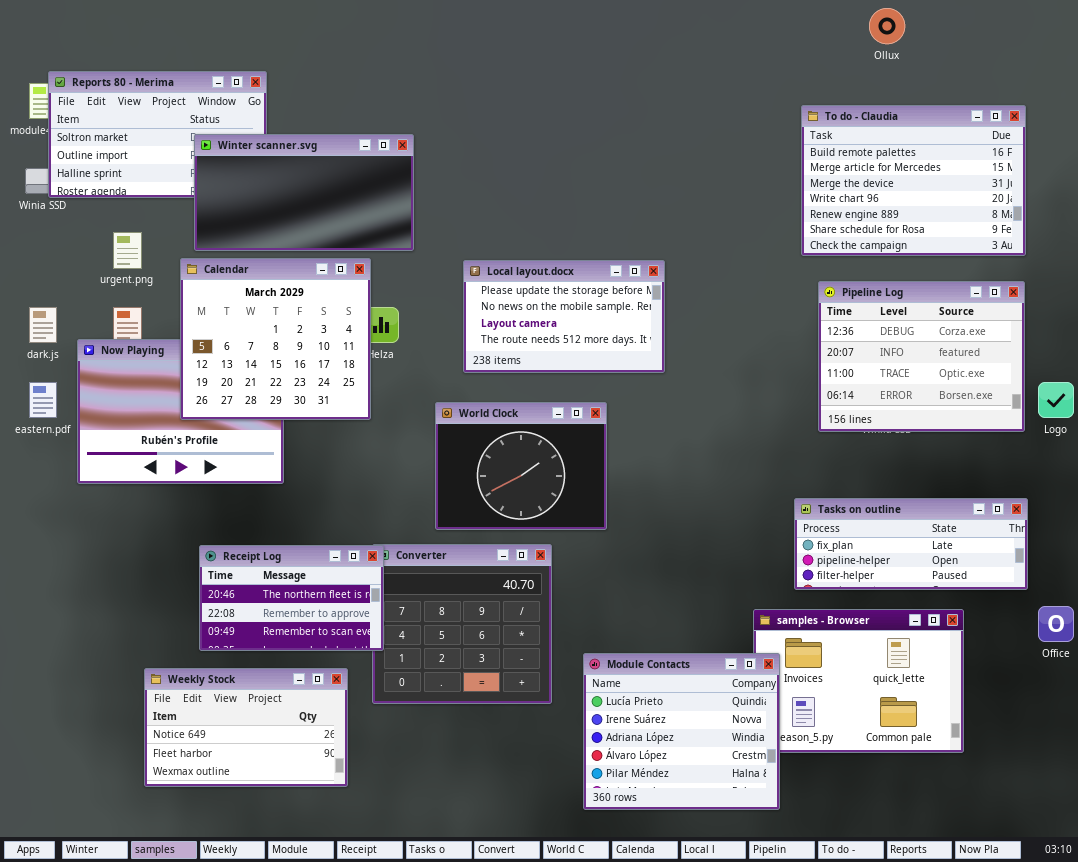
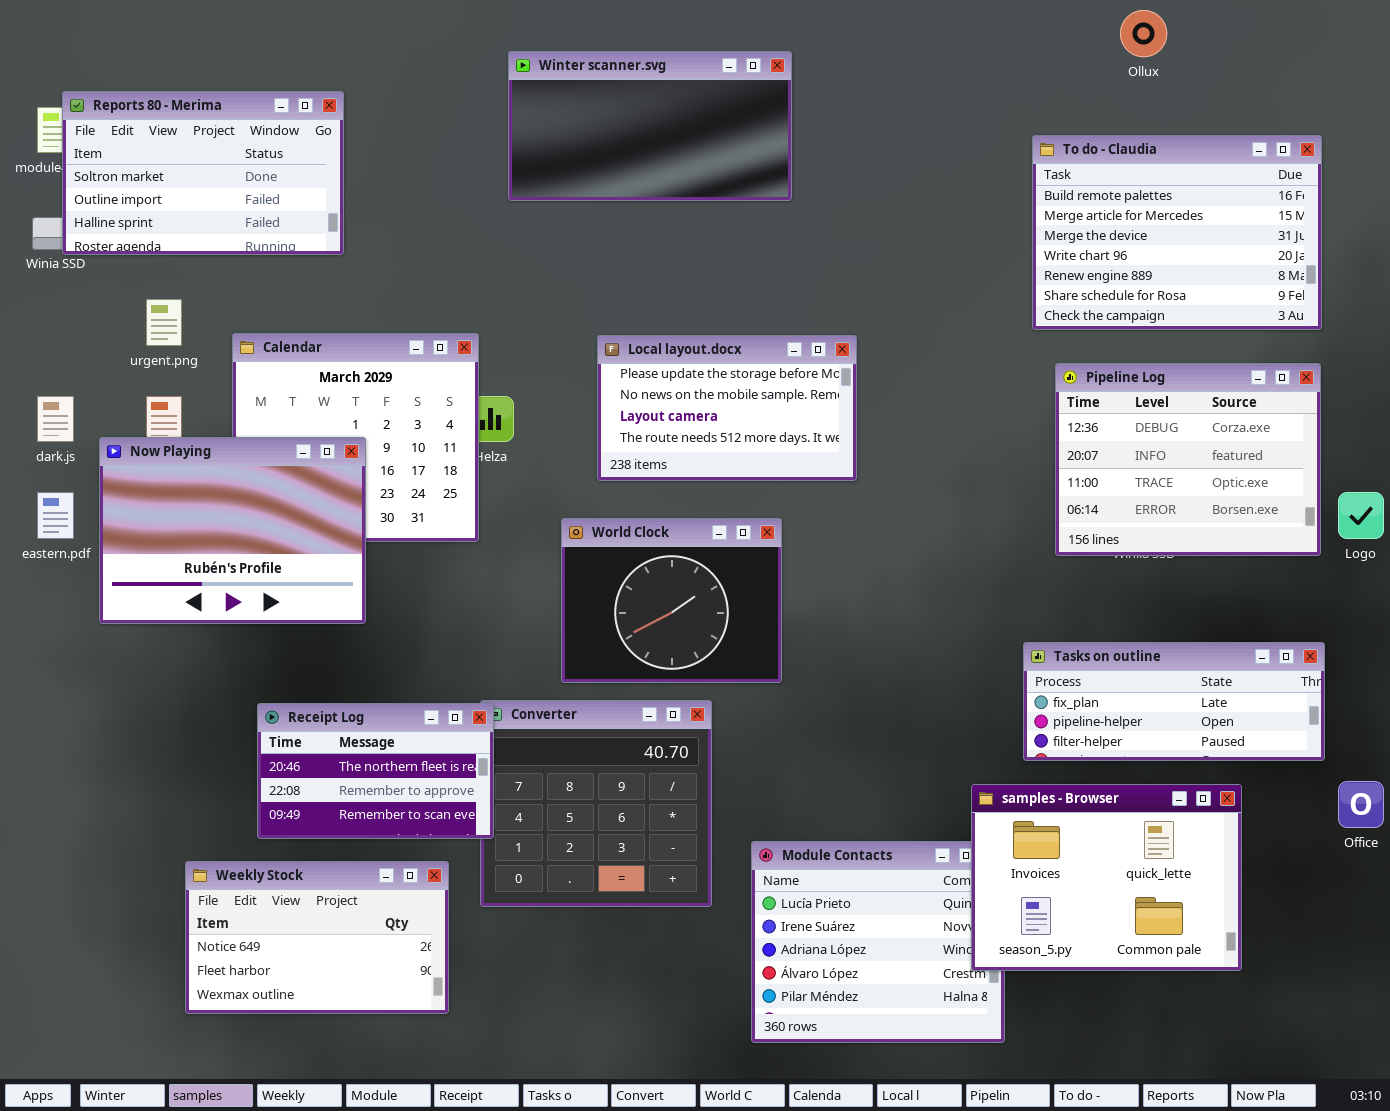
Winter scanner.svg: [194,134,414,251] -> [508,51,792,201], moved
Now Playing: [77,339,284,484] -> [99,437,366,624], raised
samples - Browser: [753,609,964,753] -> [971,784,1242,971], raised

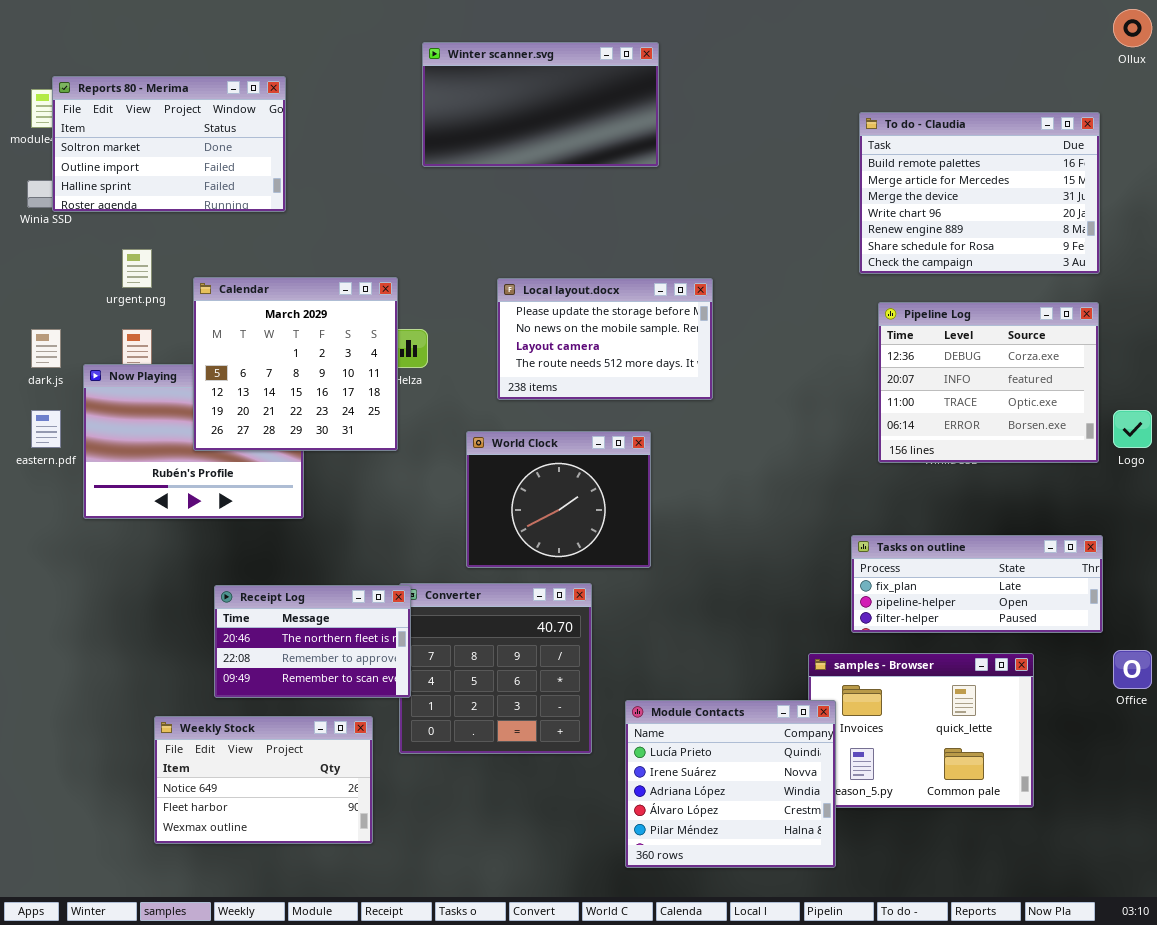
Ollux: [1120,10,1167,57] -> [1113,9,1152,47], moved
Calendar: [232,333,479,542] -> [193,277,398,451], raised
Module Contacts: [751,841,1005,1043] -> [625,700,836,868], raised

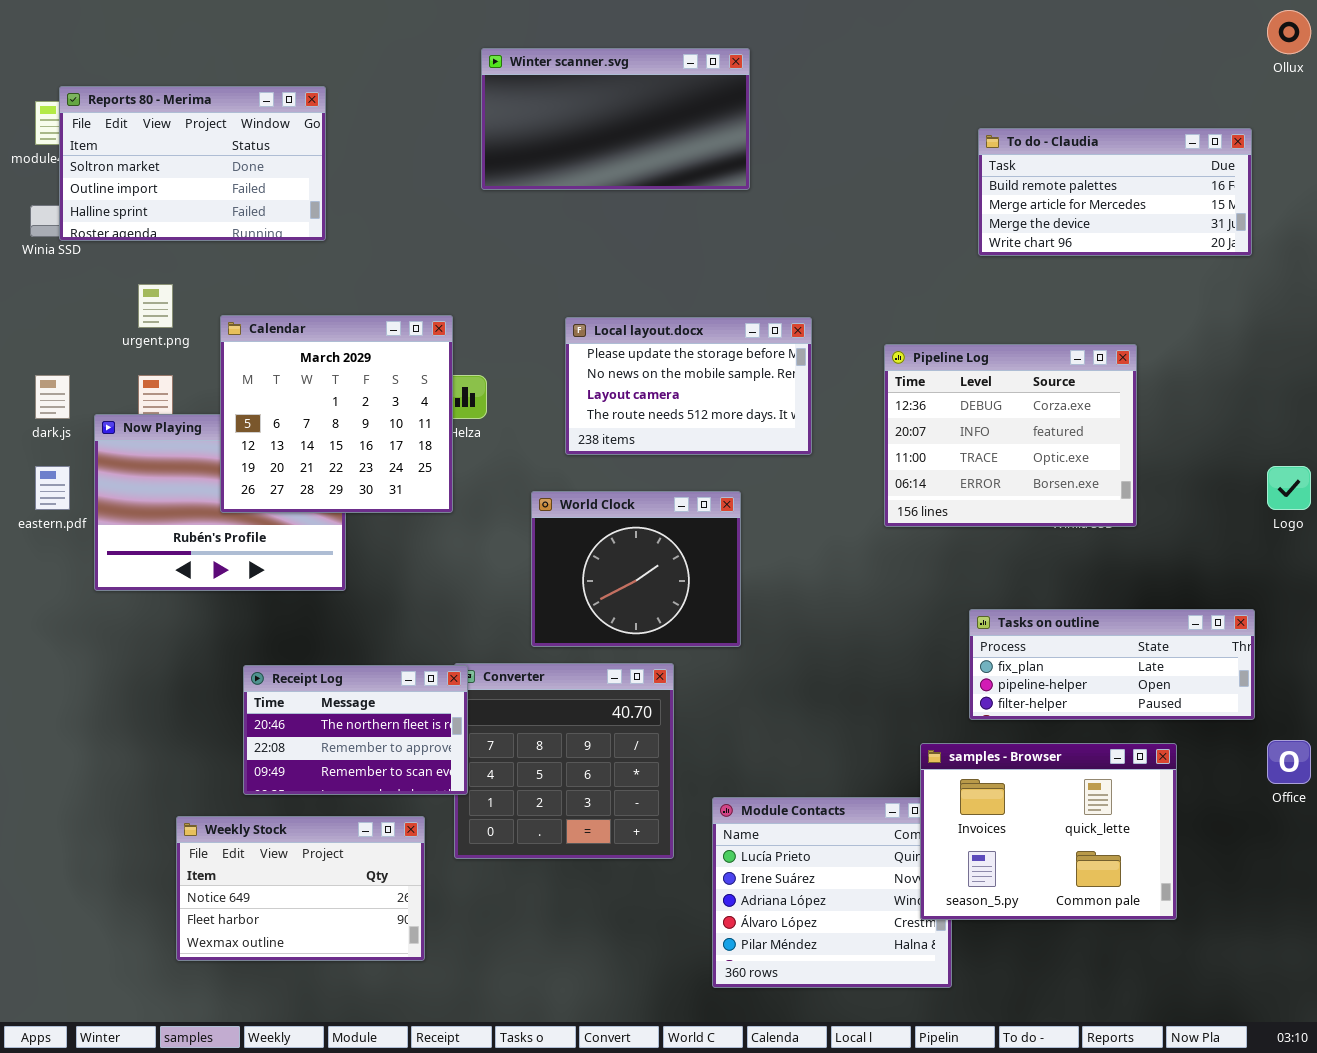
To do - Claudia: [859,112,1100,274] -> [978,128,1252,256], resized
Pipeline Log: [878,302,1099,463] -> [884,344,1137,527], moved
samples - Browser: [808,653,1034,808] -> [920,743,1177,920], raised

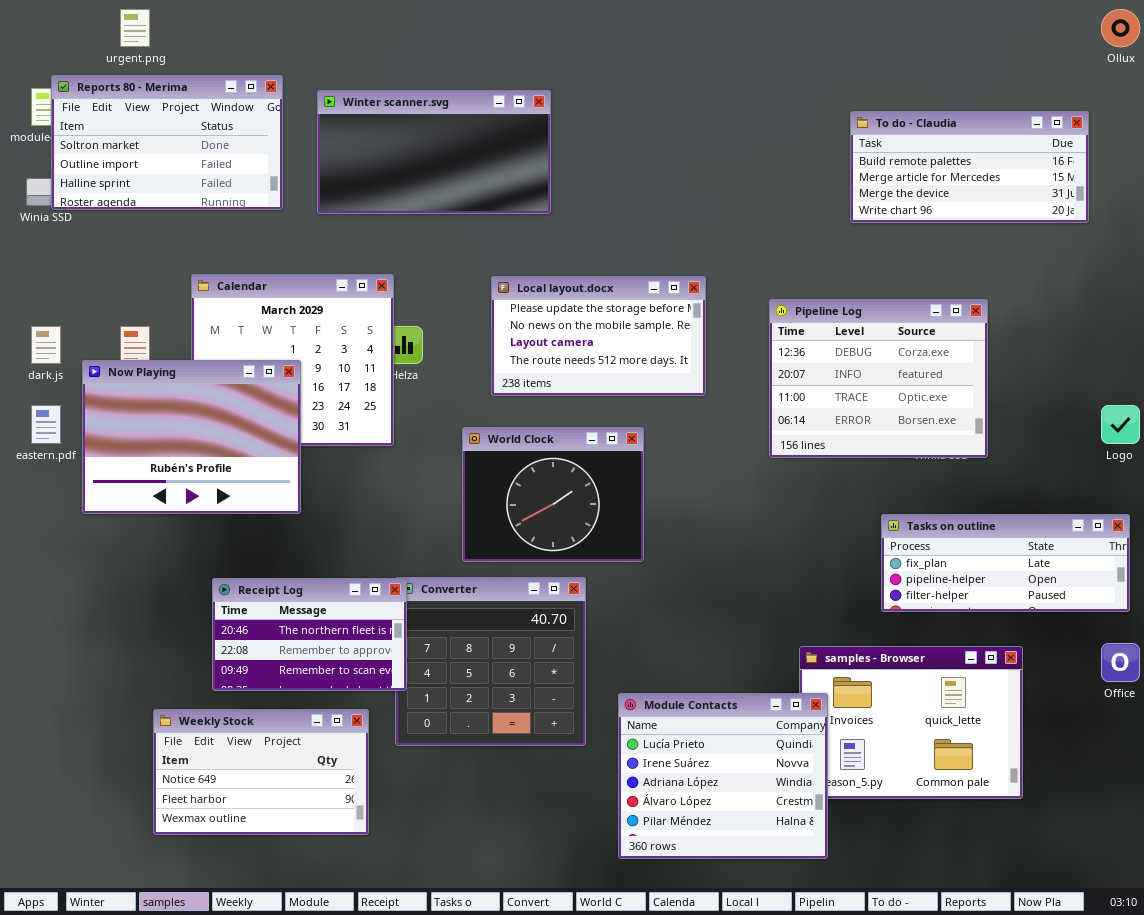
Winter scanner.svg: [481,48,750,190] -> [317,90,551,214], moved
urgent.png: [138,284,173,328] -> [120,9,150,47], moved
Now Playing: [94,414,346,591] -> [82,360,301,514], raised
Tasks on outline: [969,609,1255,720] -> [881,514,1130,612], moved
Module Contacts: [712,797,952,988] -> [618,693,828,859], raised

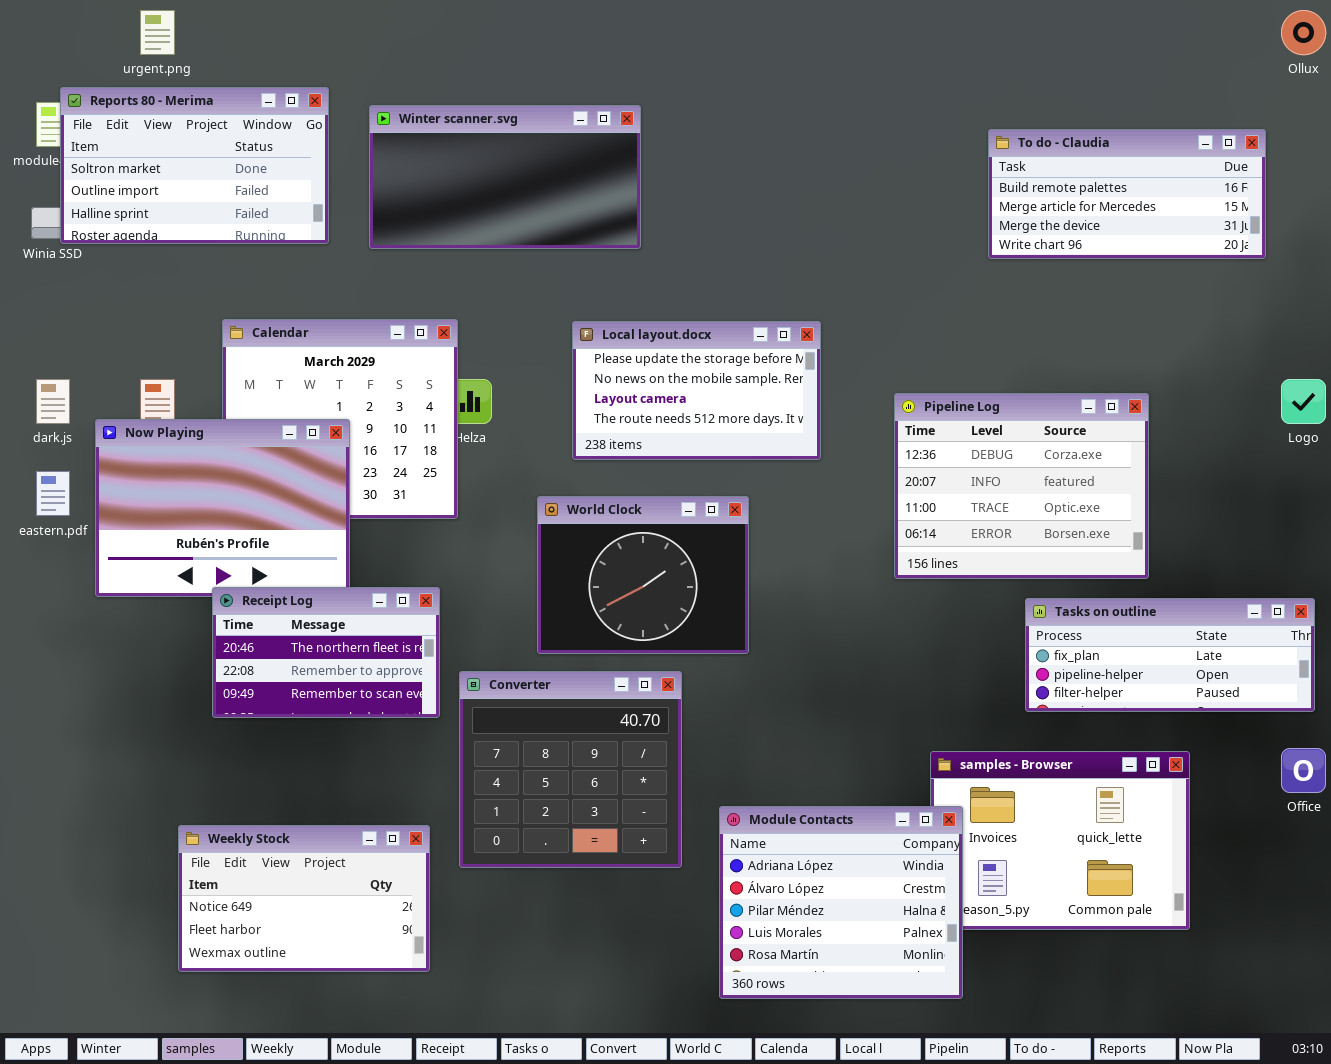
Pipeline Log: [769,299,988,458] -> [894,393,1149,579], moved
Logo: [1101,405,1140,444] -> [1281,379,1326,424], moved
Receipt Log: [212,578,407,691] -> [212,587,440,718], moved
Module Contacts: [618,693,828,859] -> [719,806,963,999], scrolled down 2 rows

